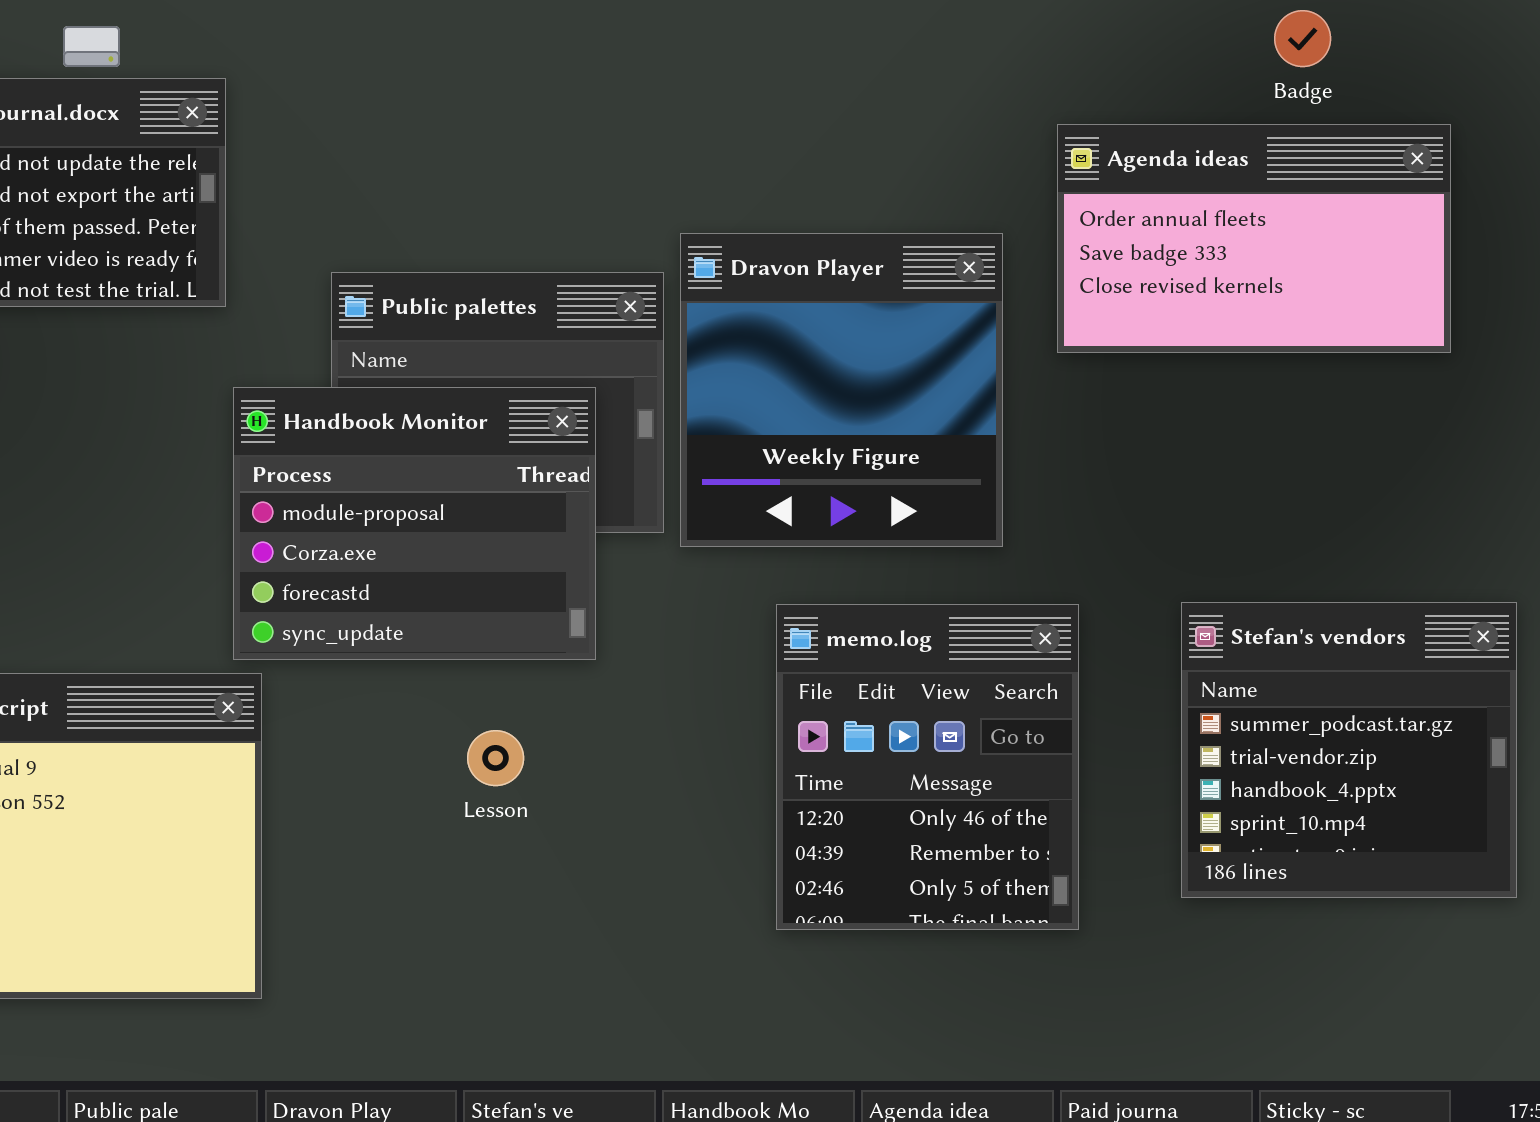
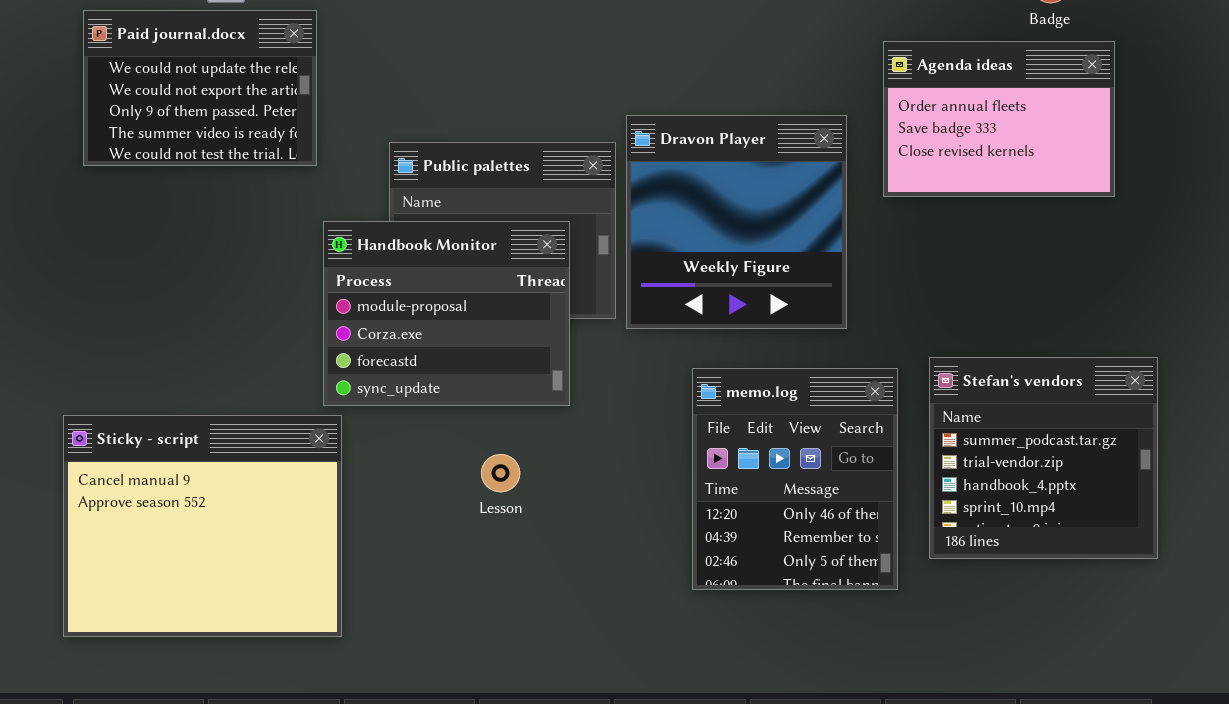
Agenda ideas: [1057,124,1451,353] -> [883,41,1115,197], resized
Stefan's vendors: [1181,602,1517,898] -> [929,357,1158,559], moved

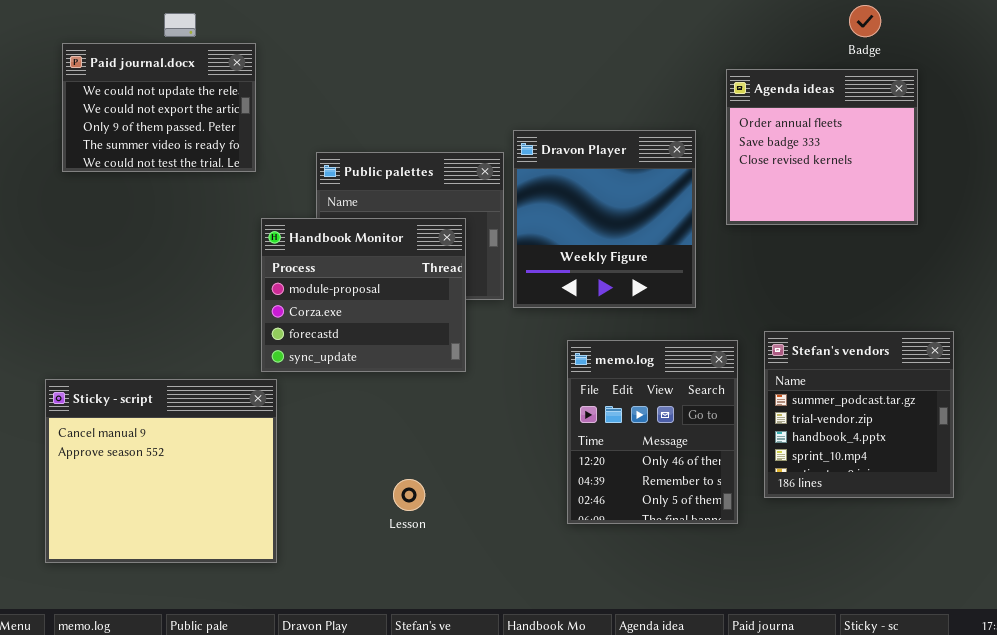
Agenda ideas: [883,41,1115,197] -> [726,69,918,225], resized
Lesson: [481,454,520,492] -> [393,479,425,511], moved

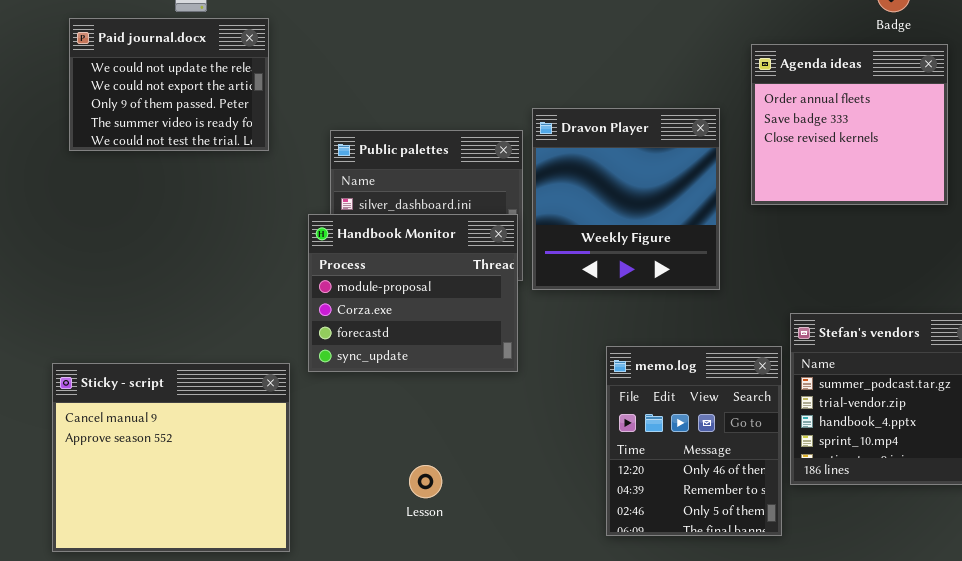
Handbook Monitor: [261,218,466,372] -> [308,214,518,372], moved
memo.log: [567,340,738,524] -> [606,346,782,536], moved

